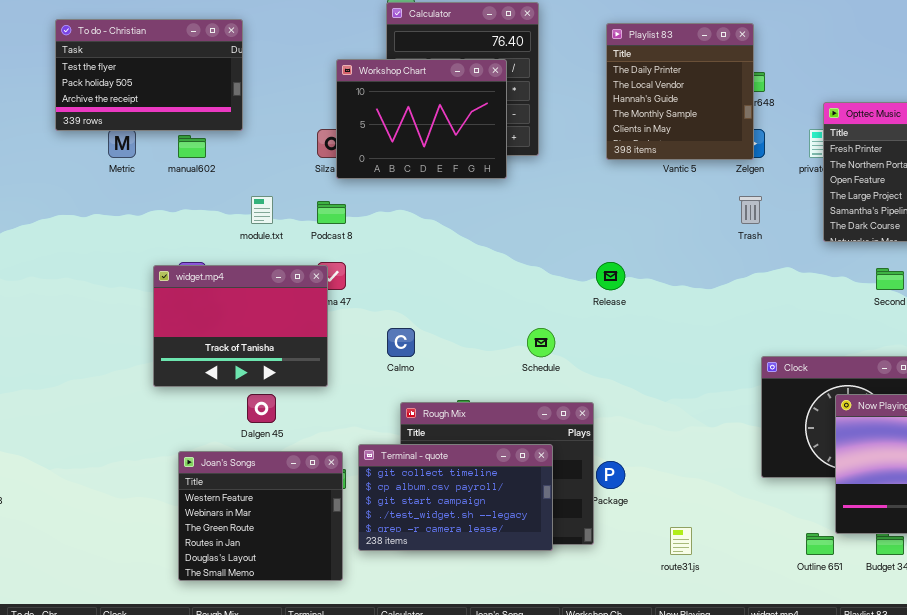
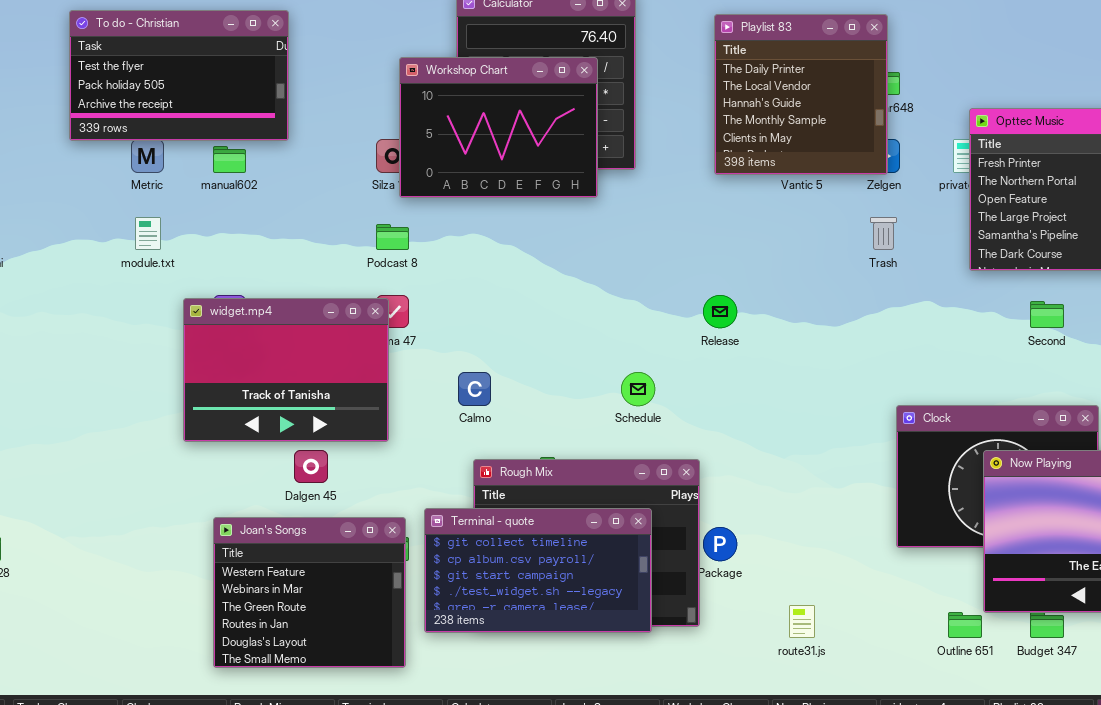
module.txt: [251,196,273,224] -> [135,217,161,250], moved

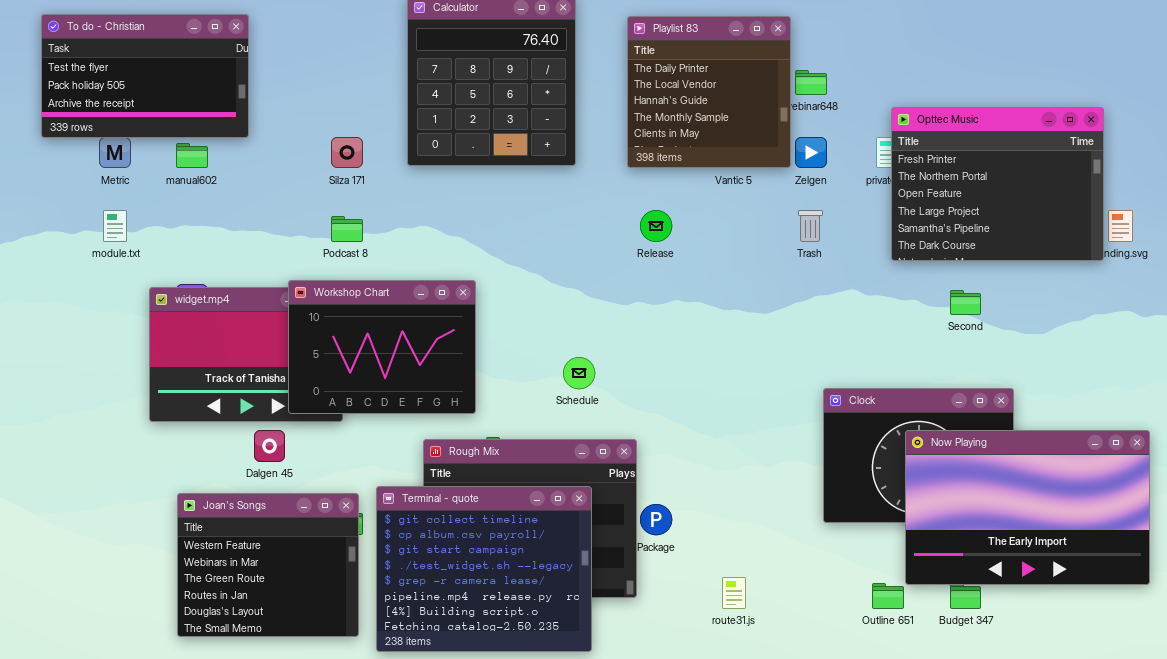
Playlist 83: [714,14,888,175] -> [627,16,791,168], moved
Workshop Chart: [399,57,598,198] -> [288,280,476,414], moved
Release: [703,295,737,328] -> [640,210,672,242], moved
Terminal - quote: [424,508,652,633] -> [376,486,592,652], resized

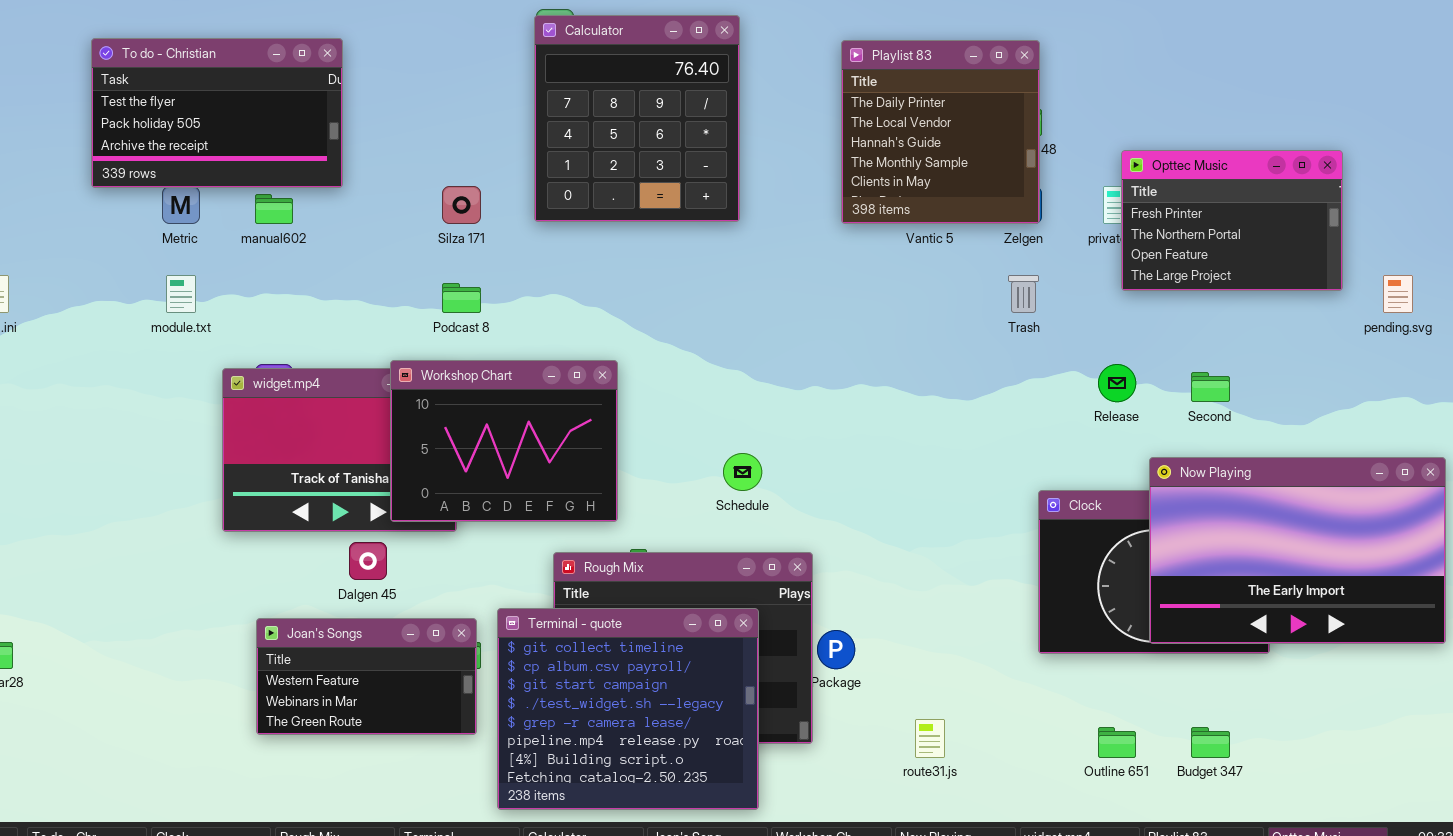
Playlist 83: [627,16,791,168] -> [841,40,1040,224], moved
Opttec Music: [891,107,1104,261] -> [1121,150,1343,291], resized
Release: [640,210,672,242] -> [1098,364,1136,402], moved
Now Playing: [905,430,1150,585] -> [1149,457,1446,644], moved
Joan's Songs: [177,493,359,637] -> [256,618,477,735], resized

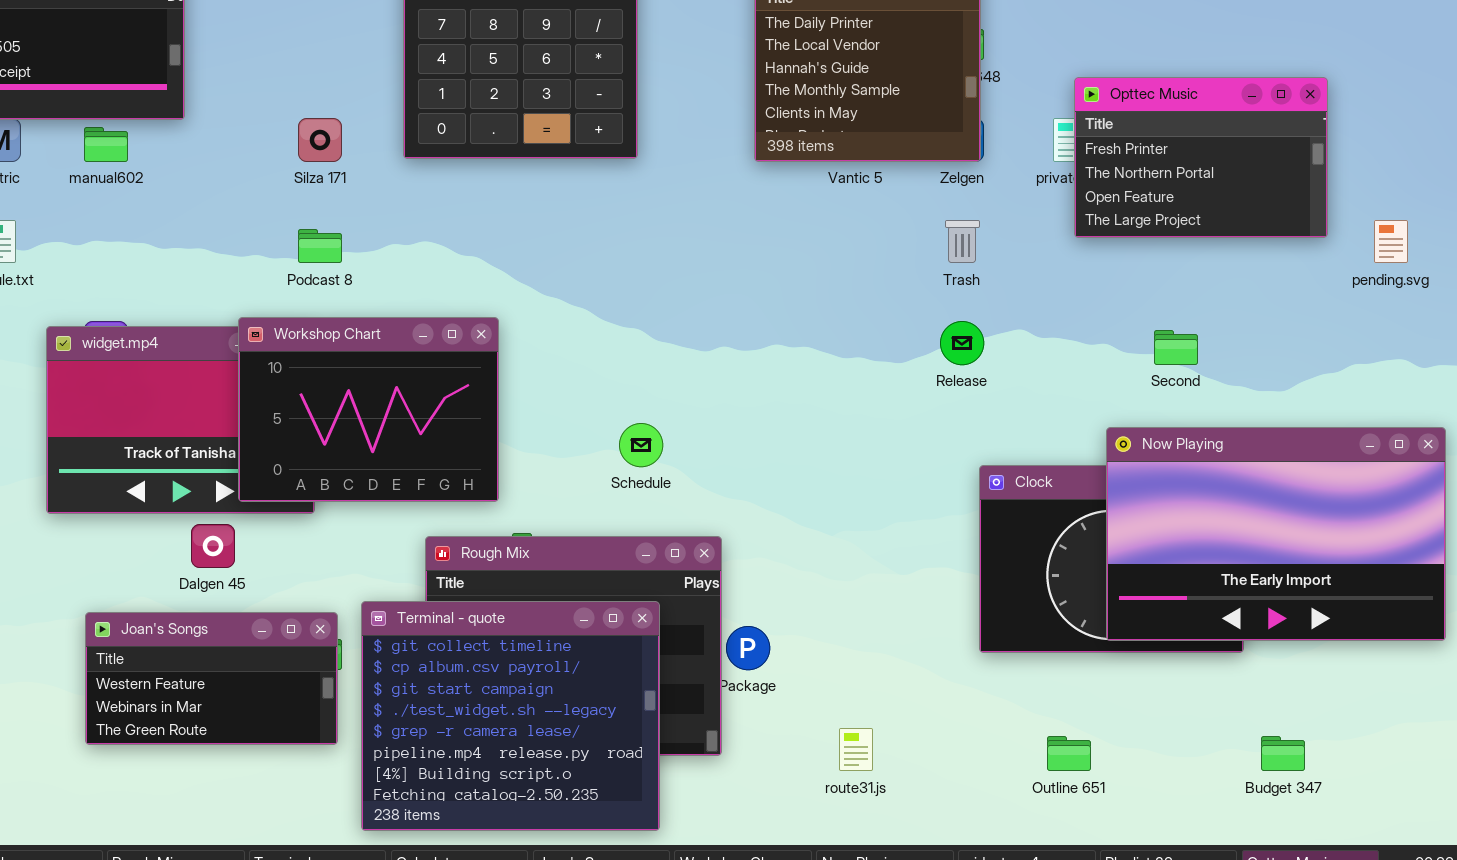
Release: [1098,364,1136,402] -> [940,321,984,365], moved
Budget 347: [1191,727,1230,758] -> [1261,736,1305,771], moved

